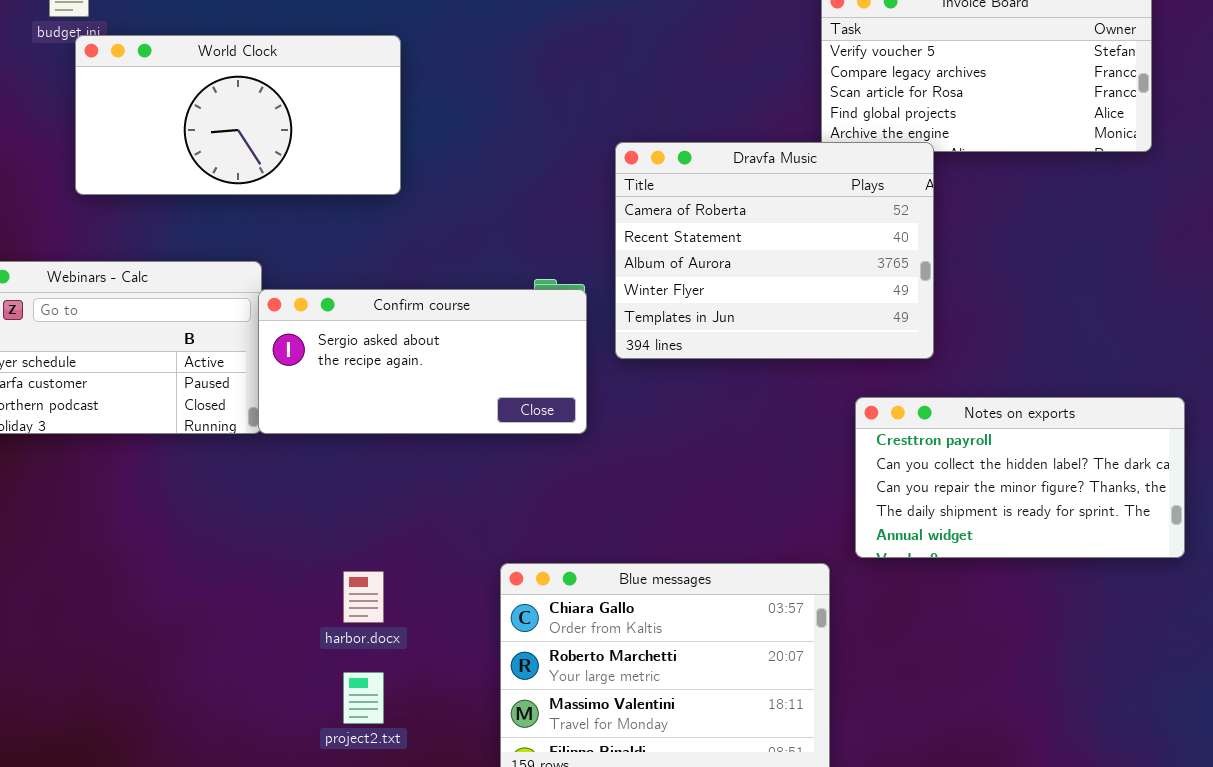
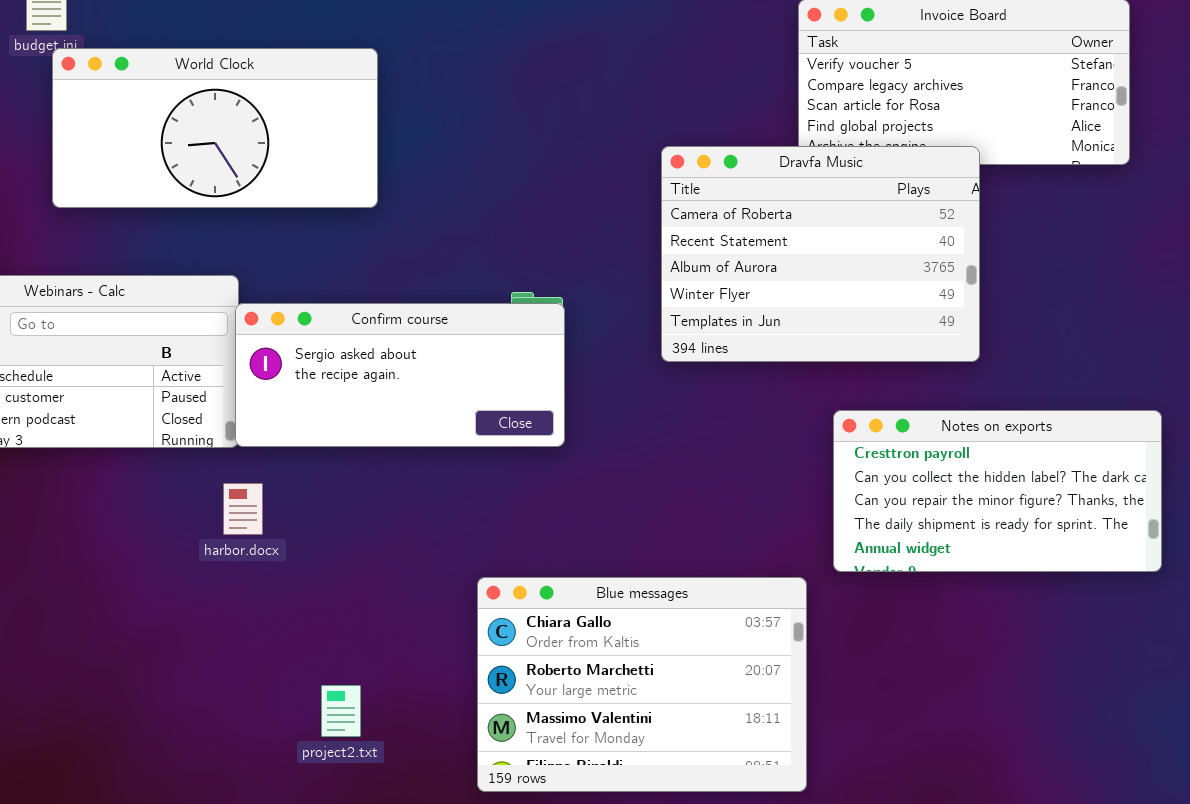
Dravfa Music: [615,142,934,359] -> [661,146,980,362], moved
harbor.docx: [343,571,384,623] -> [223,483,263,535], moved

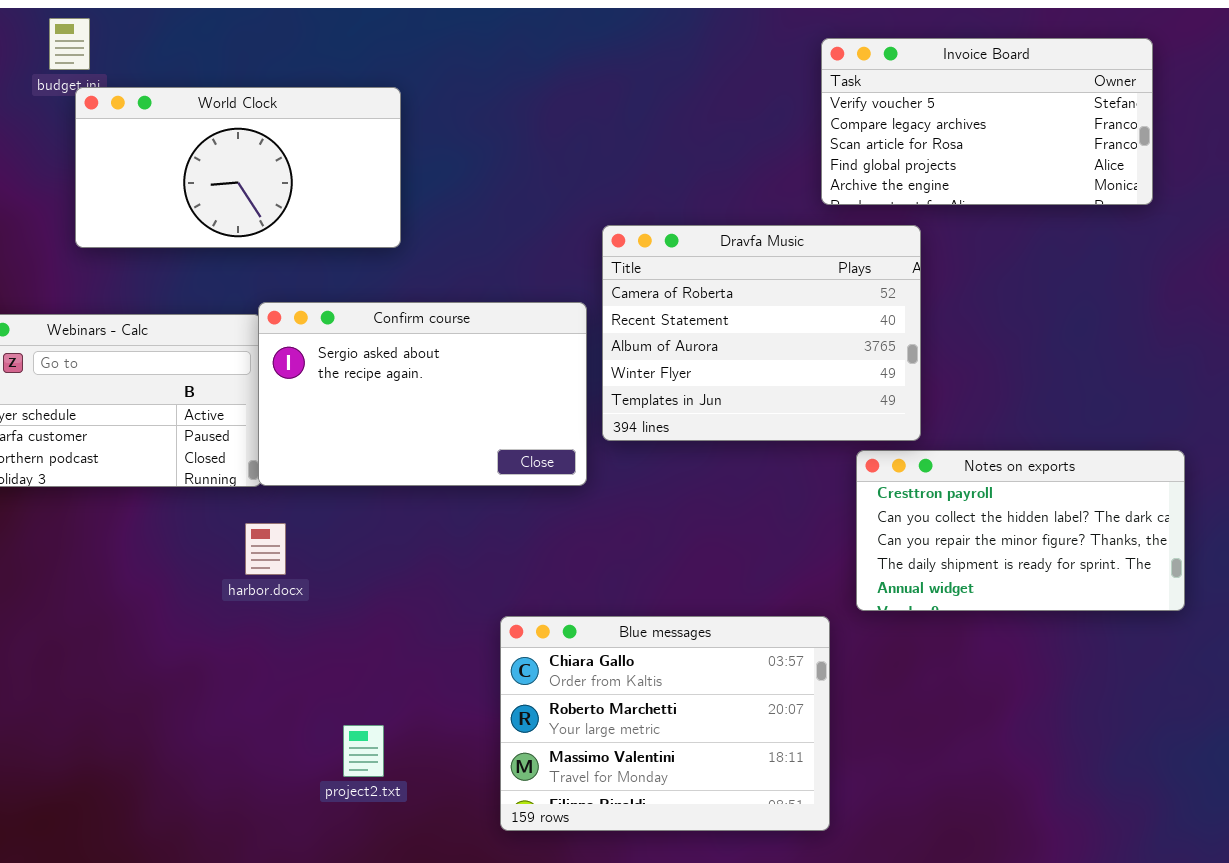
Dravfa Music: [661,146,980,362] -> [602,225,921,441], moved
Confirm course: [235,303,565,447] -> [258,302,587,486], resized

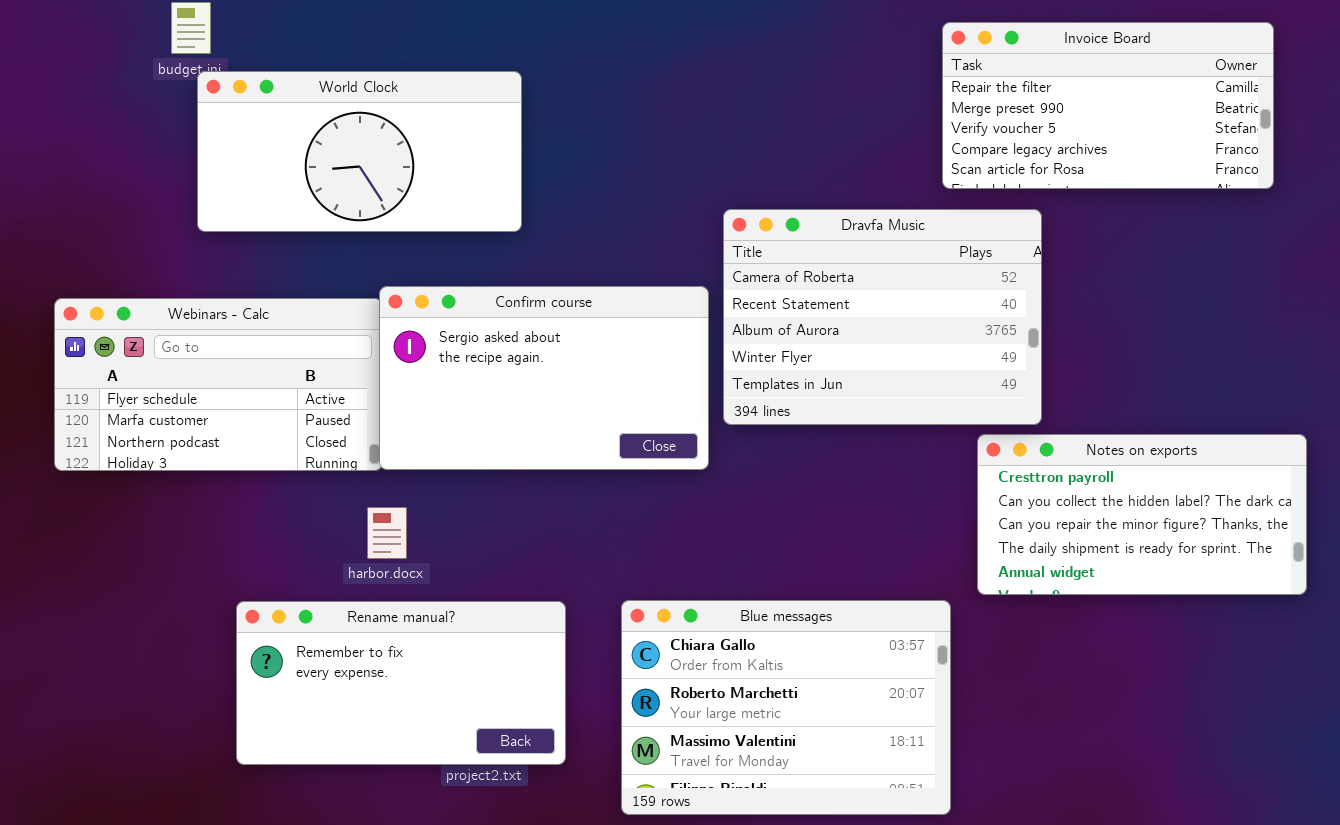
Invoice Board: [821,38,1153,205] -> [942,22,1274,189], scrolled up 2 rows
Rename manual?: none -> [236,601,566,765], opened

